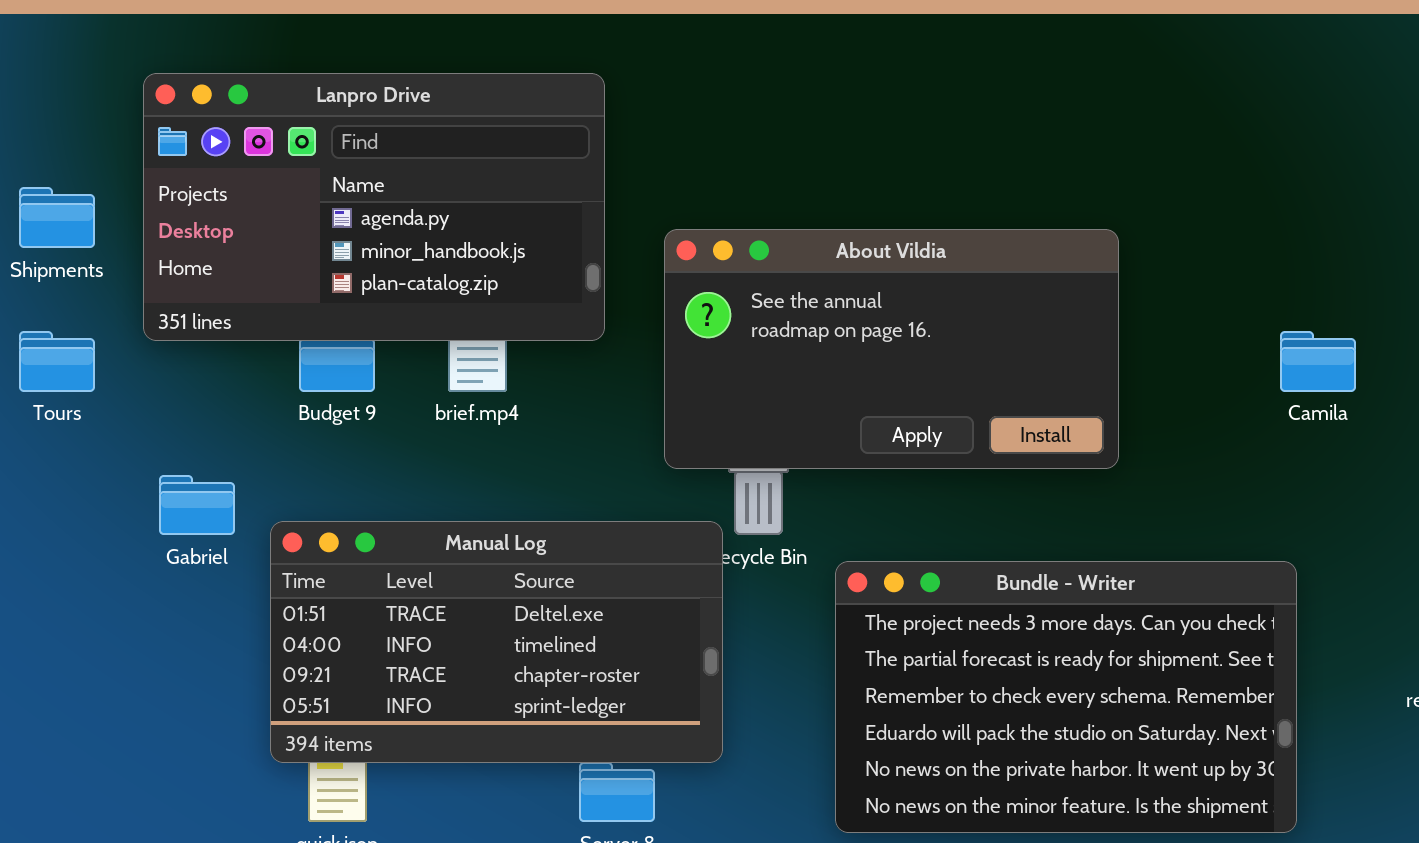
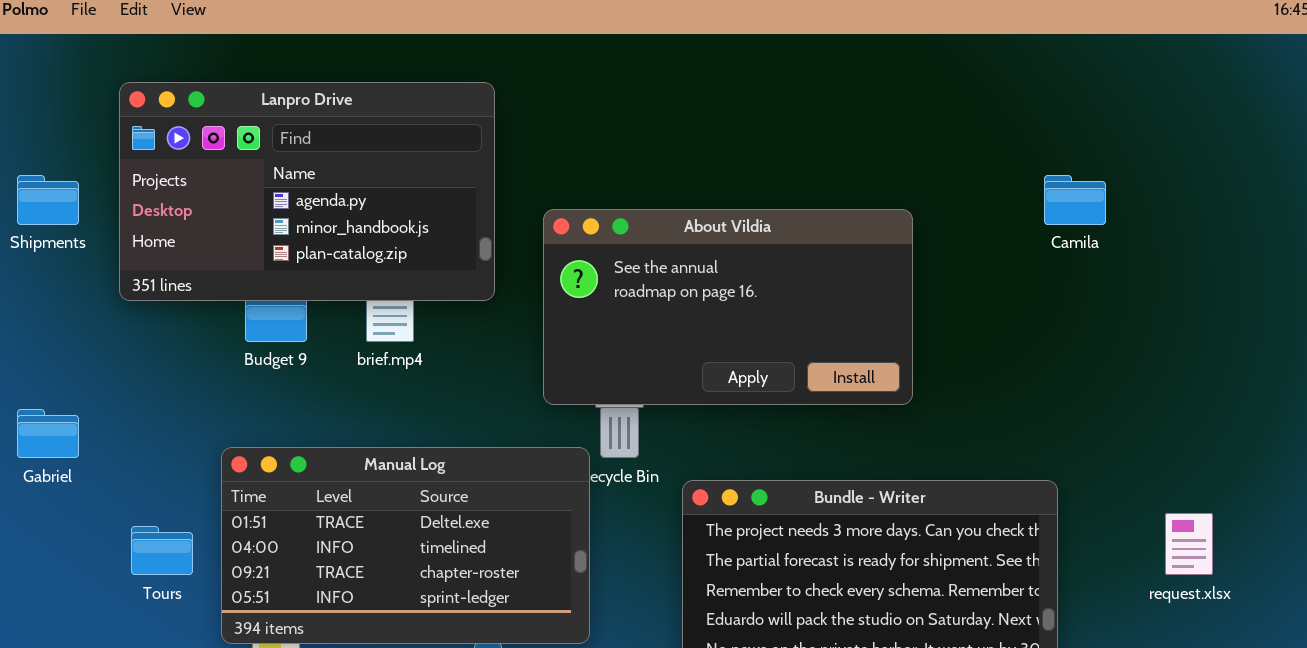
Tours: [19,331,95,392] -> [131,526,193,575], moved
Camila: [1280,331,1356,392] -> [1044,175,1106,225], moved
Gabriel: [159,475,235,535] -> [17,409,79,458], moved

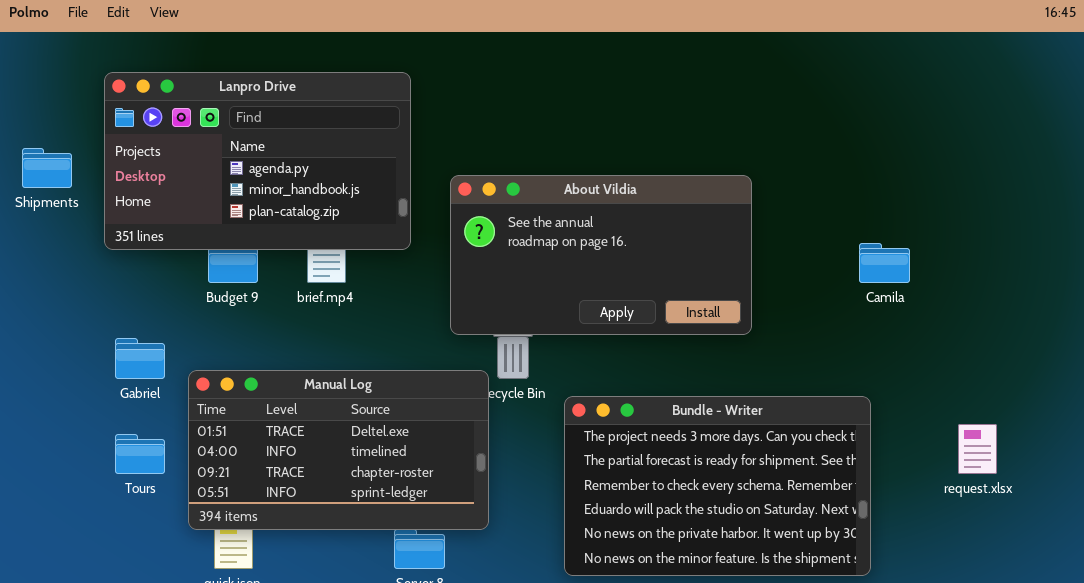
Camila: [1044,175,1106,225] -> [859,243,910,283], moved
Gabriel: [17,409,79,458] -> [115,338,165,379], moved

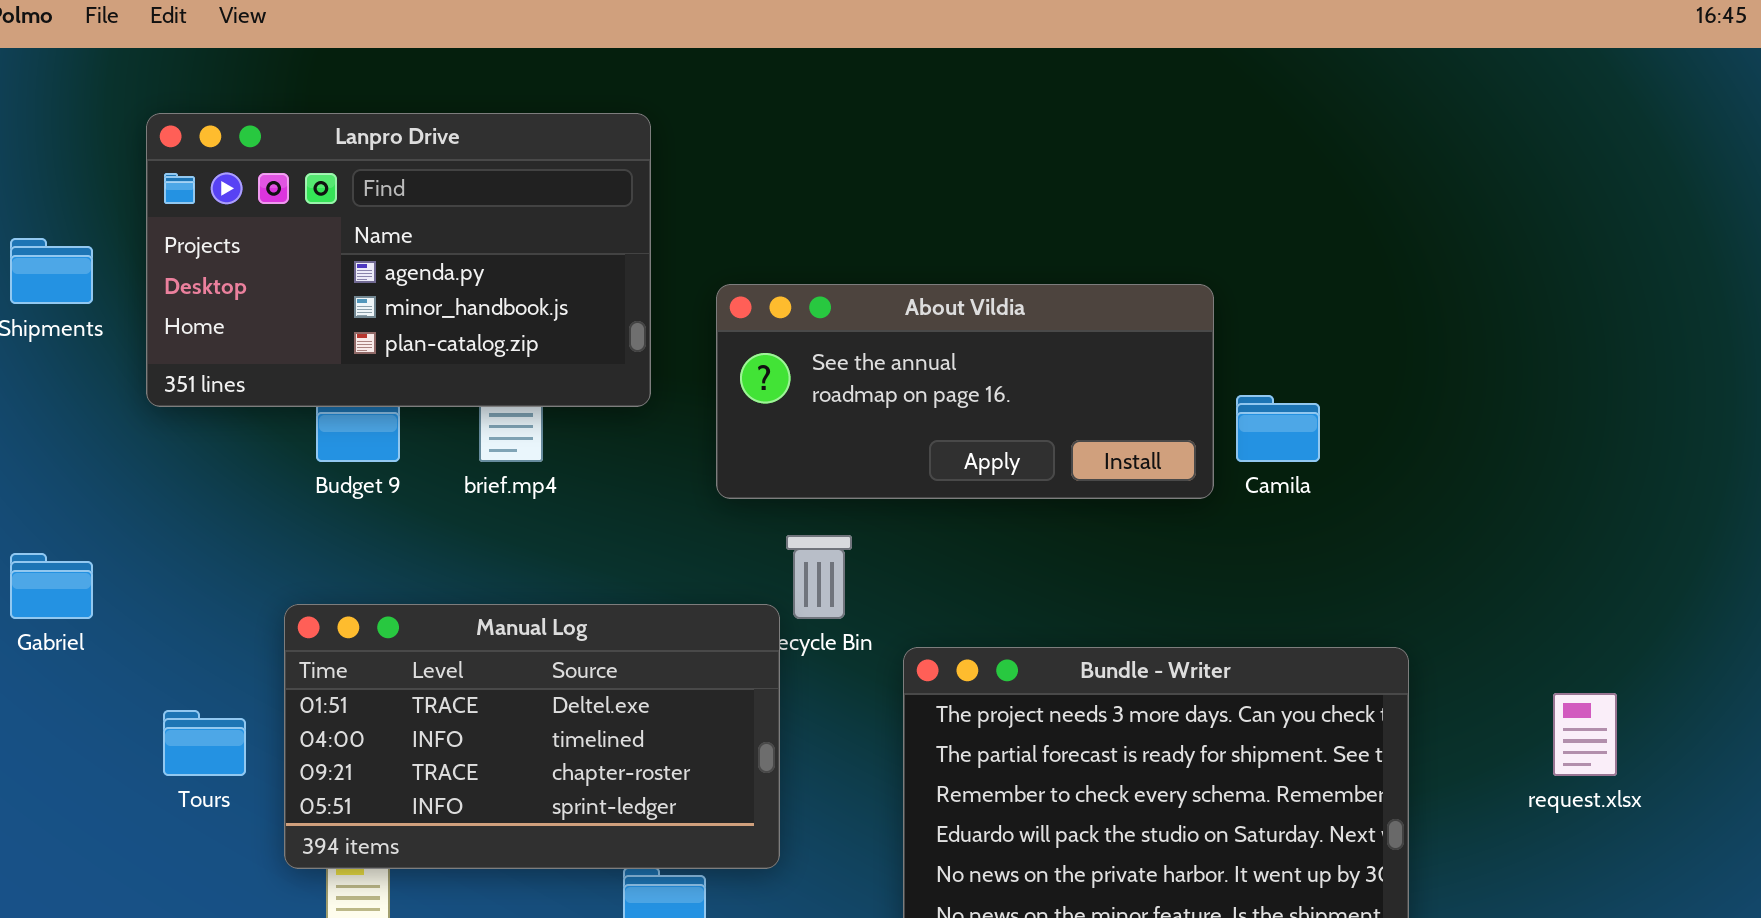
About Vildia: [450,175,752,335] -> [716,284,1214,499], resized
Camila: [859,243,910,283] -> [1236,395,1320,462], moved
Gabriel: [115,338,165,379] -> [10,553,93,619], moved

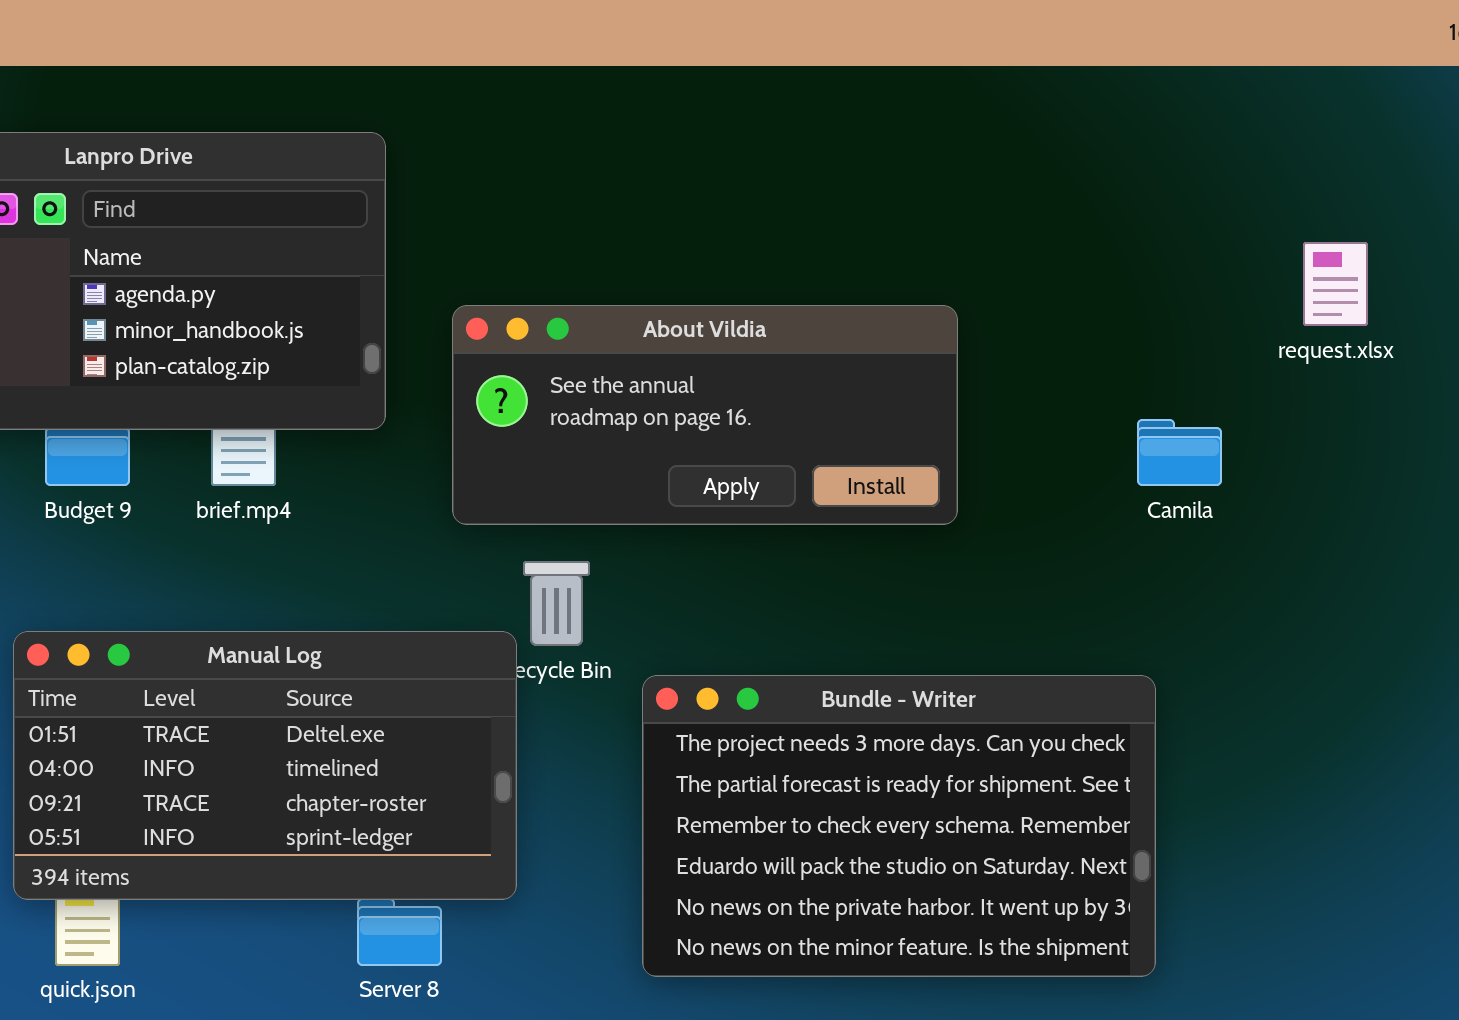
Camila: [1236,395,1320,462] -> [1137,419,1222,486], moved
request.xlsx: [1553,693,1617,776] -> [1303,242,1368,326], moved

